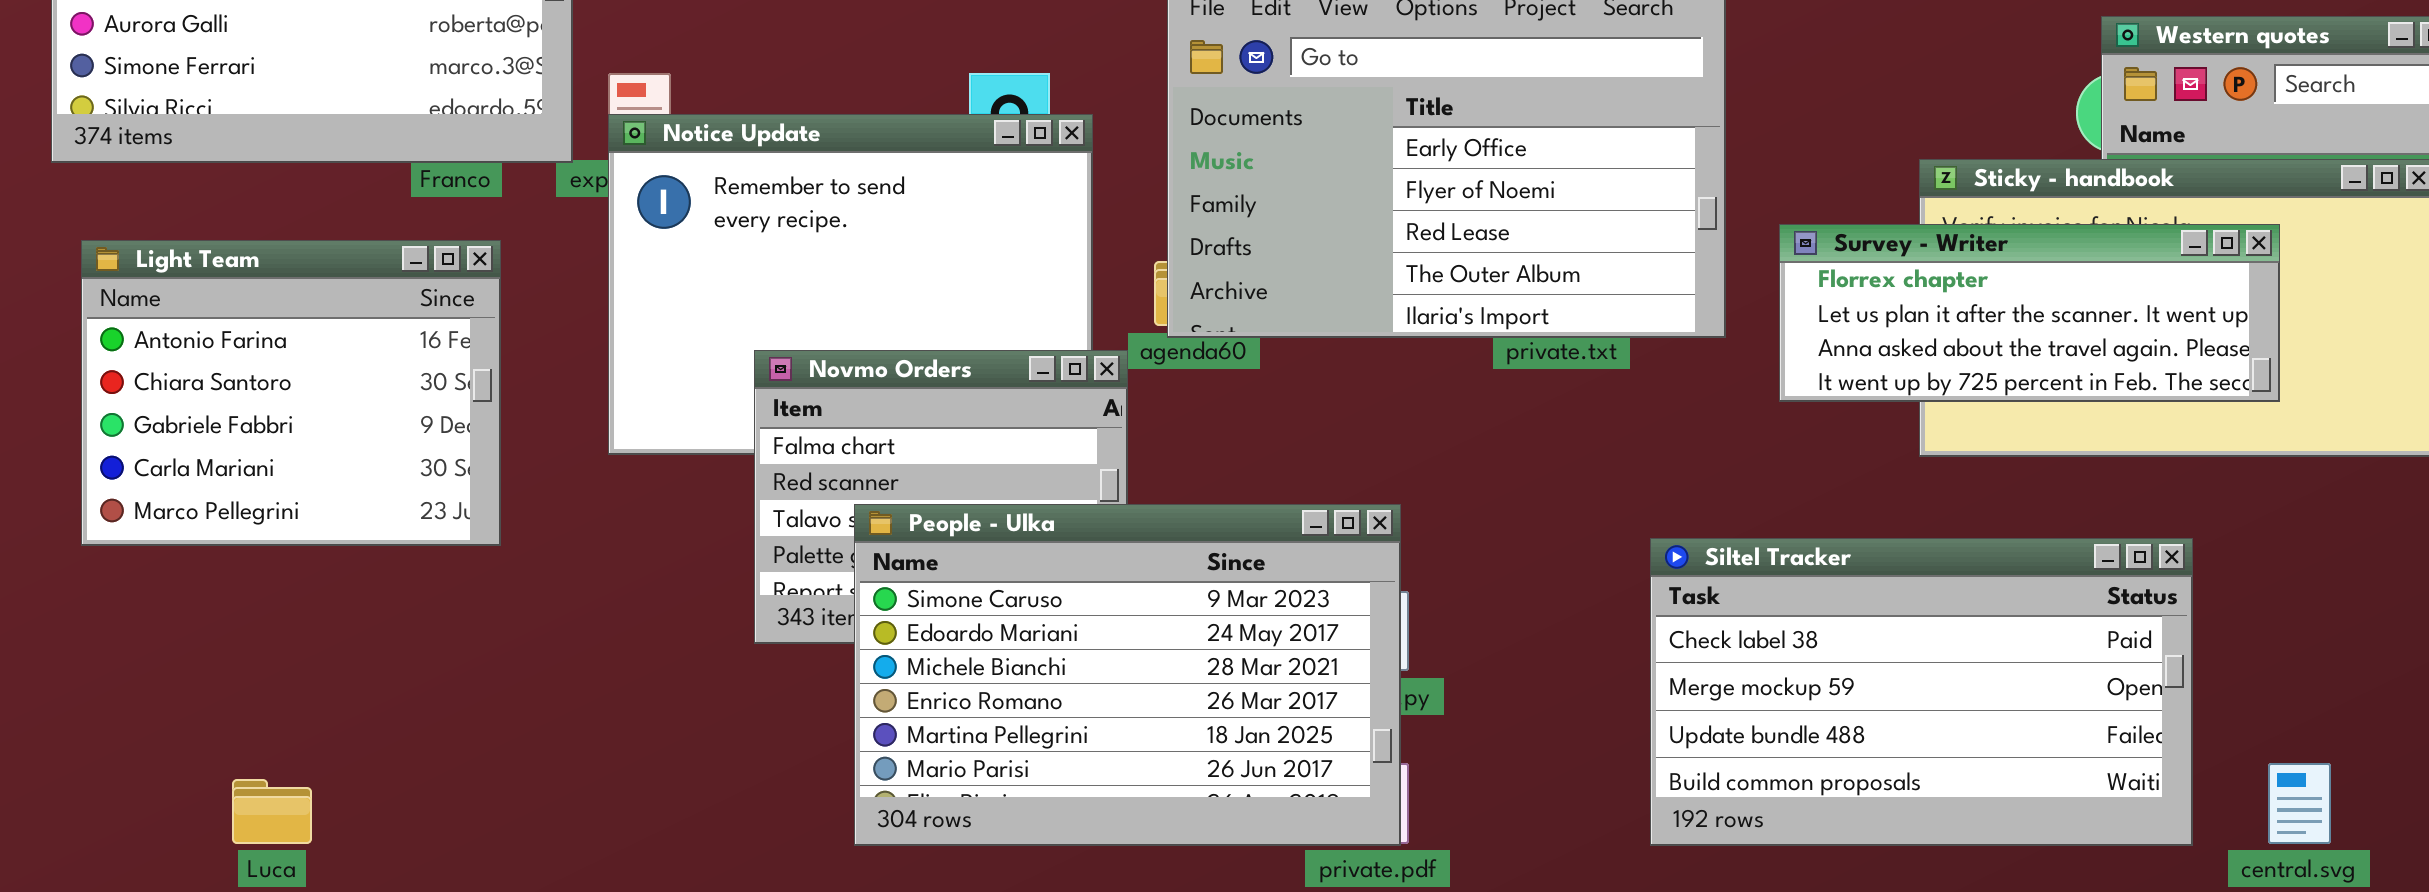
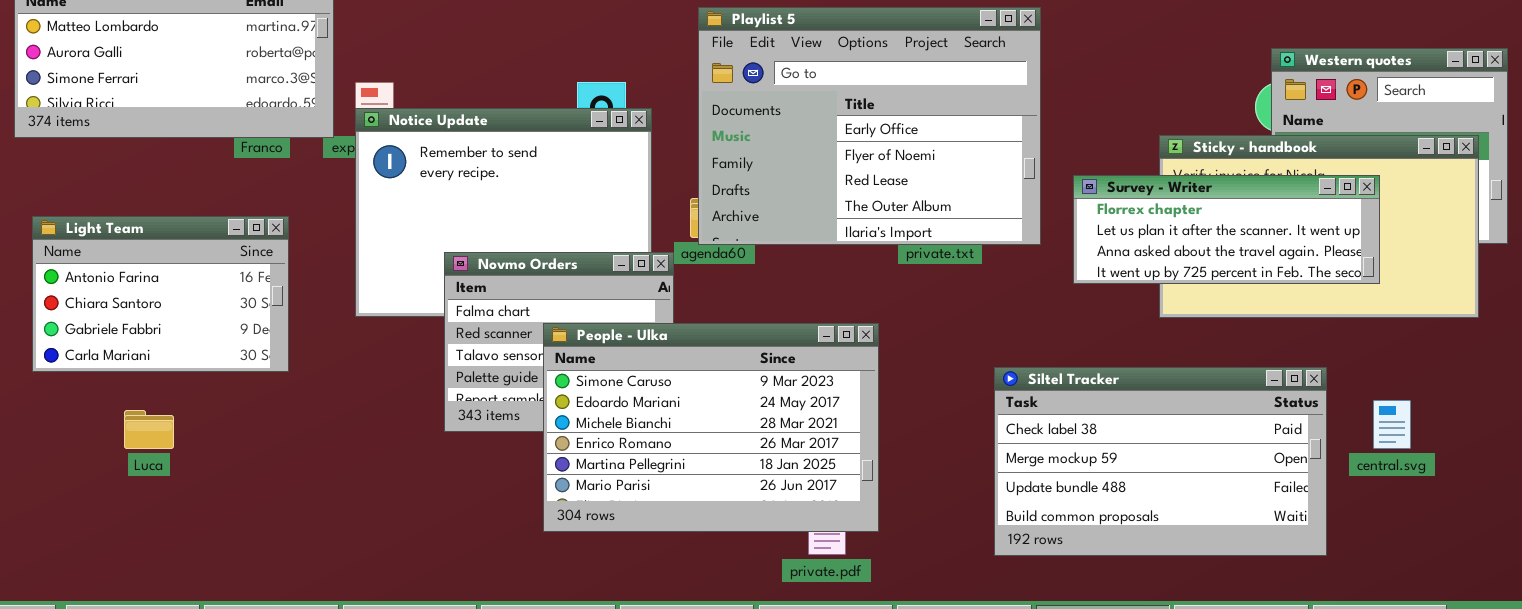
Light Team: [81,240,501,546] -> [32,216,289,372], resized
People - Ulka: [854,504,1401,846] -> [543,323,879,532], moved
central.svg: [2268,763,2331,844] -> [1373,400,1411,449], moved
Luca: [232,779,312,844] -> [124,410,174,449], moved

